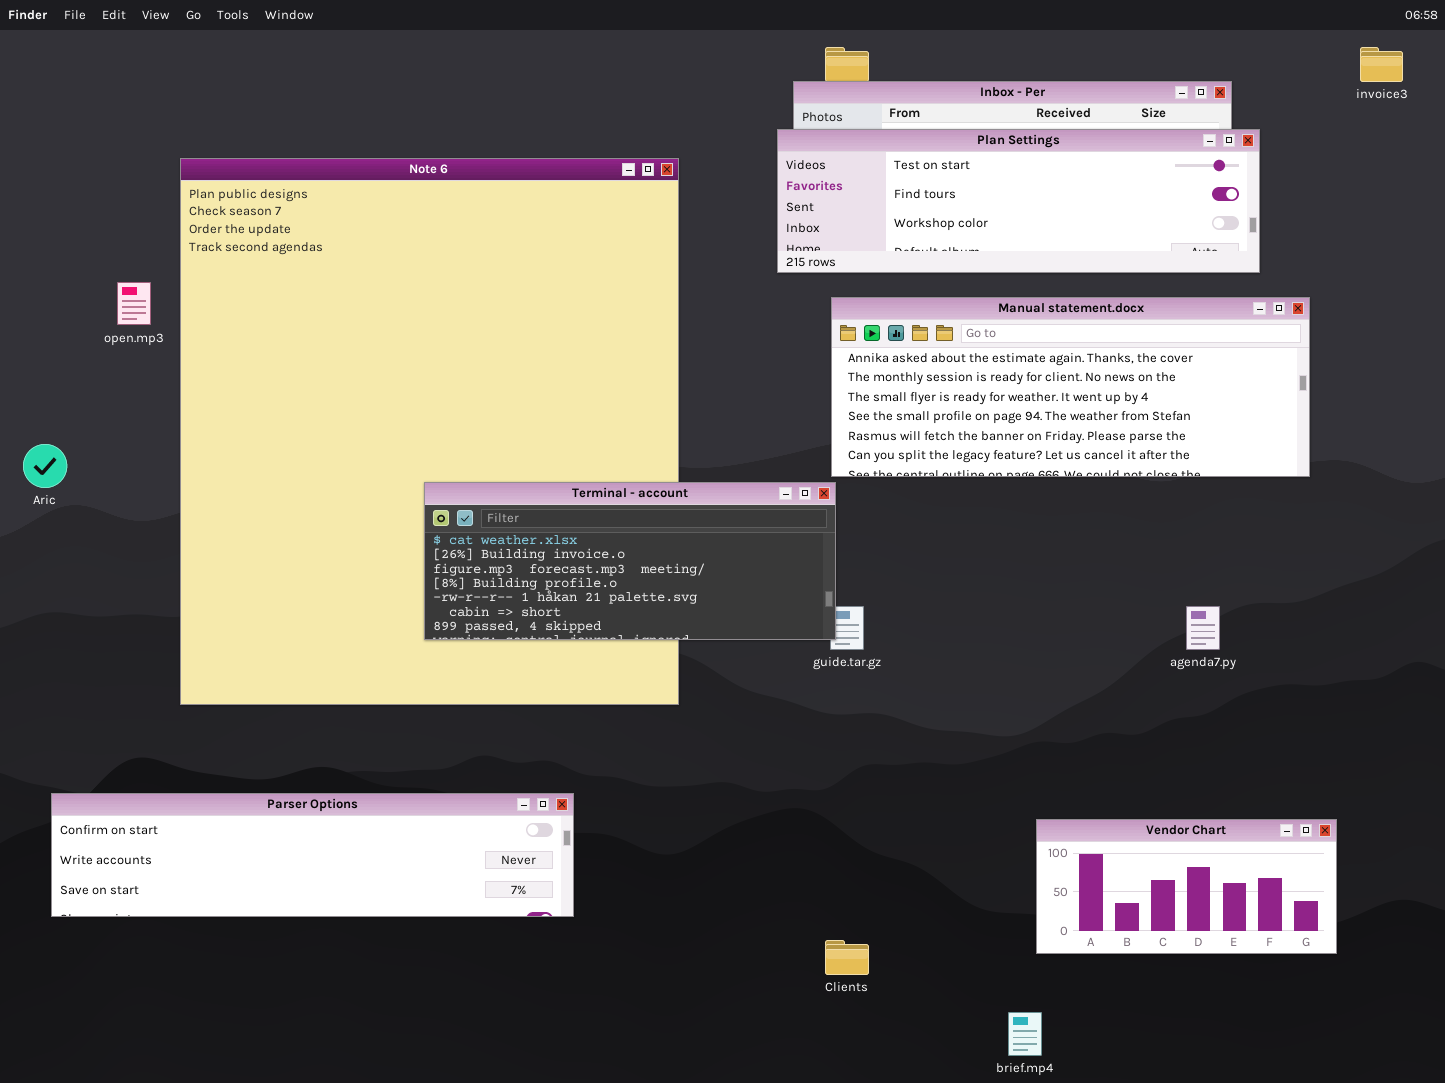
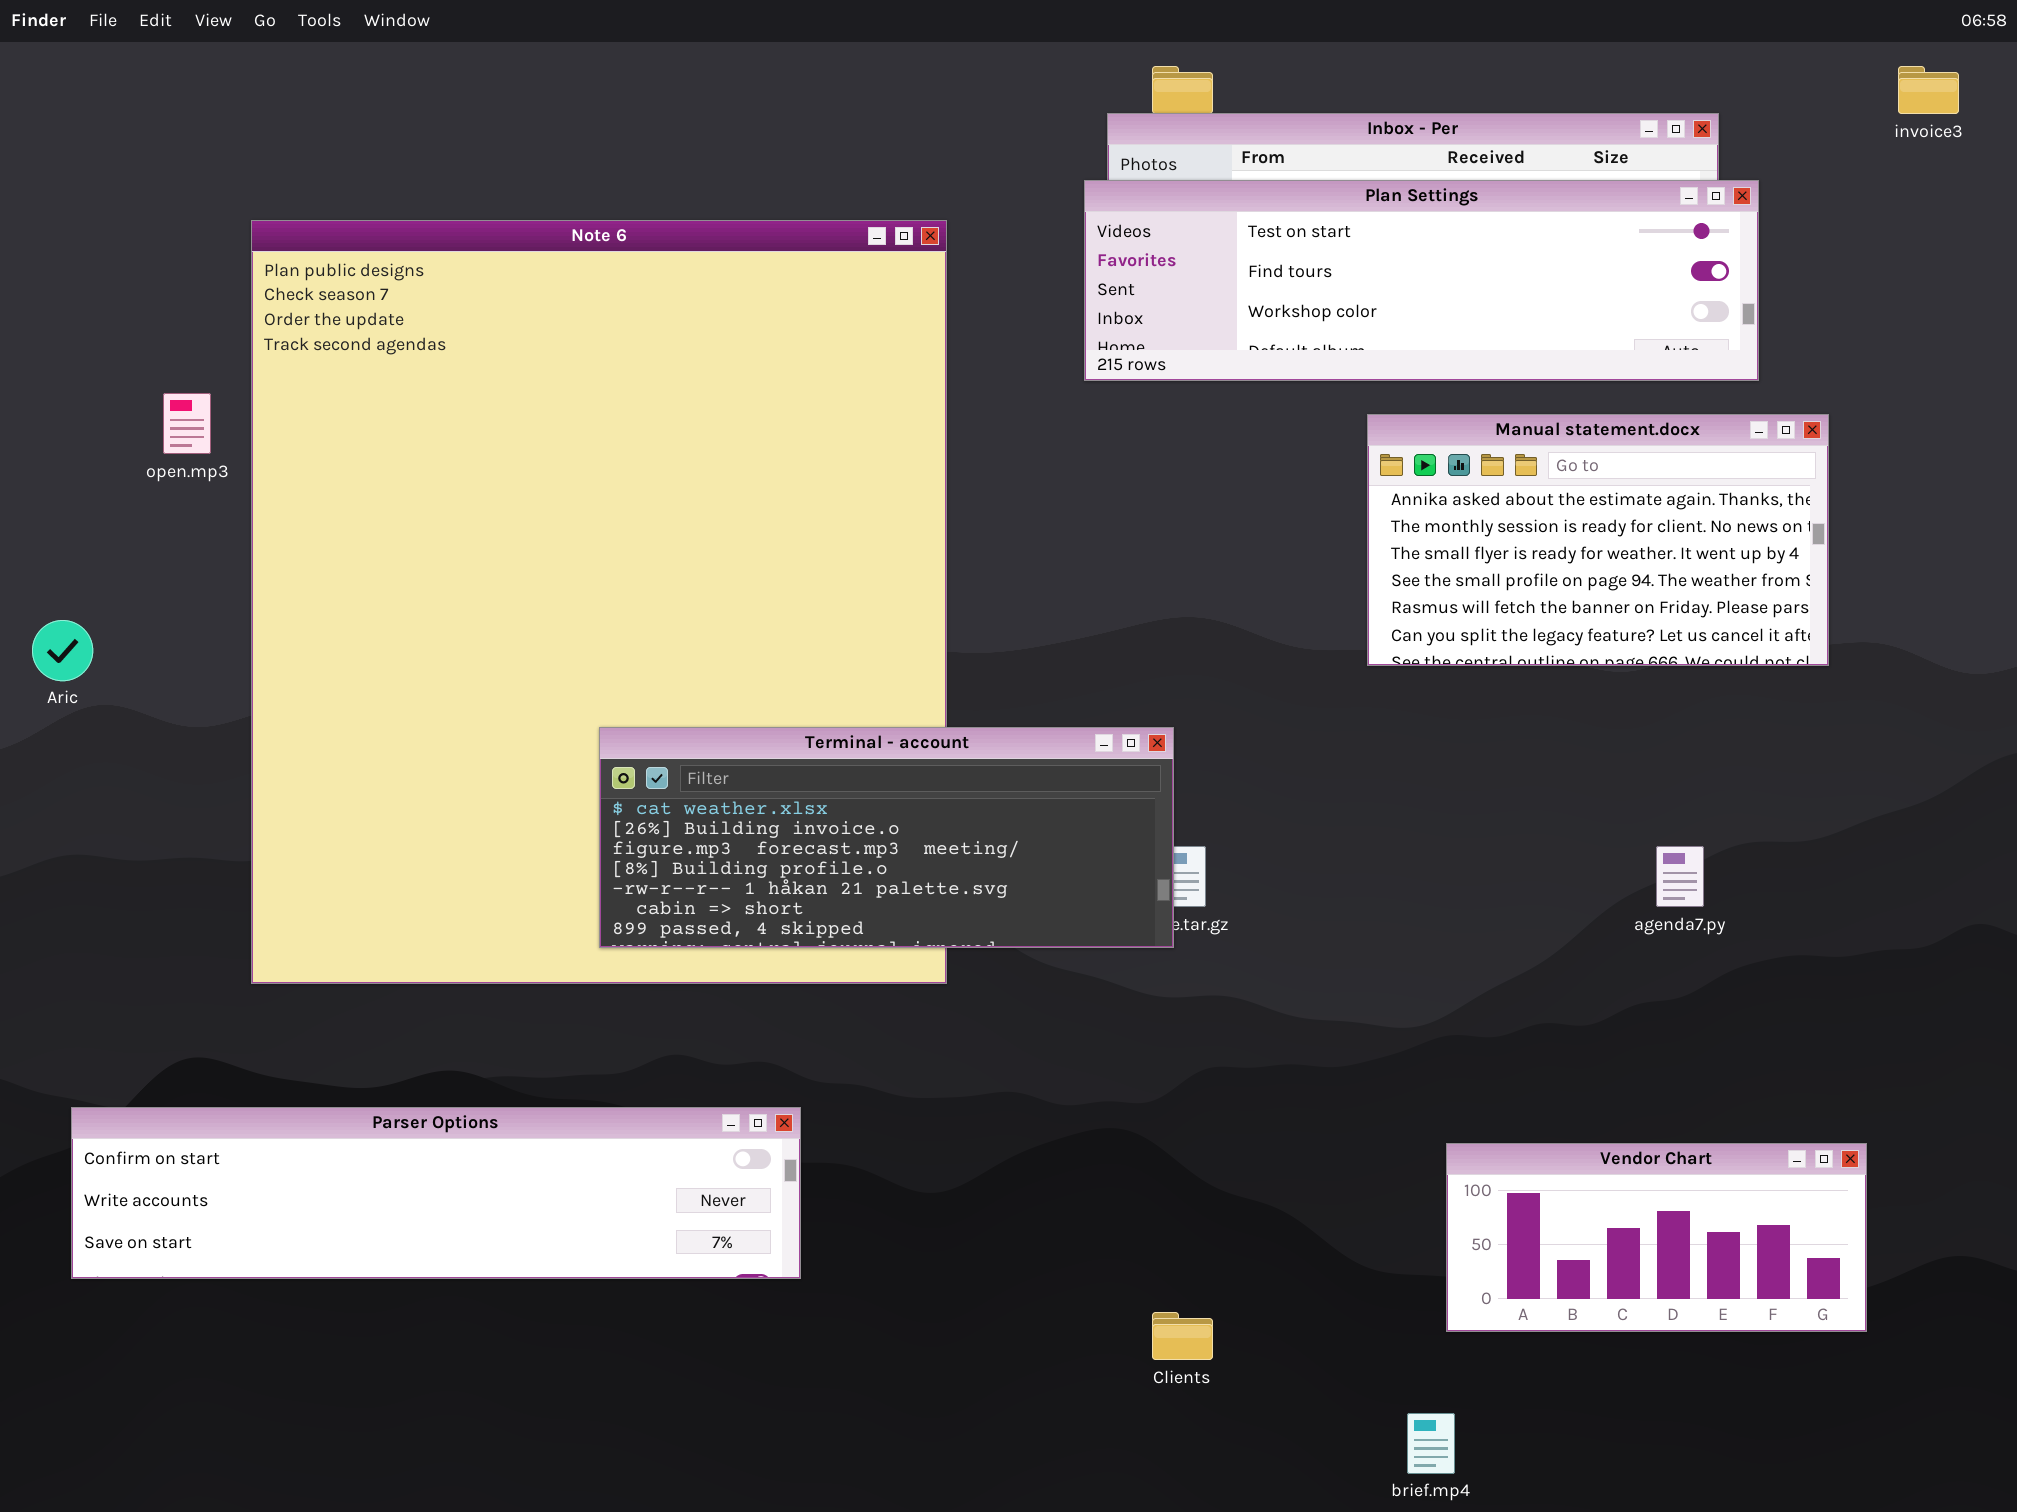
Manual statement.docx: [831,297,1310,477] -> [1367,414,1829,666], resized
Terminal - account: [424,482,836,640] -> [599,727,1174,948], moved

